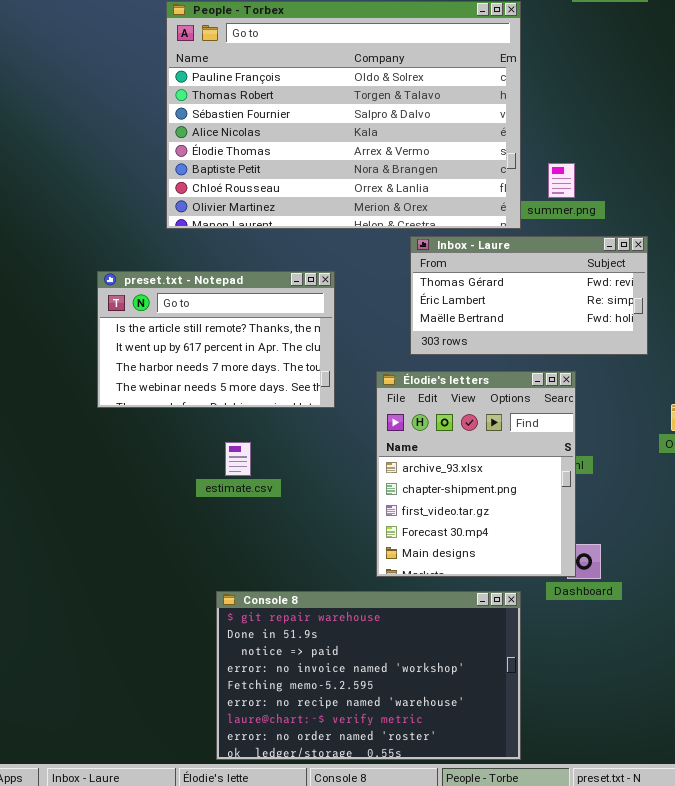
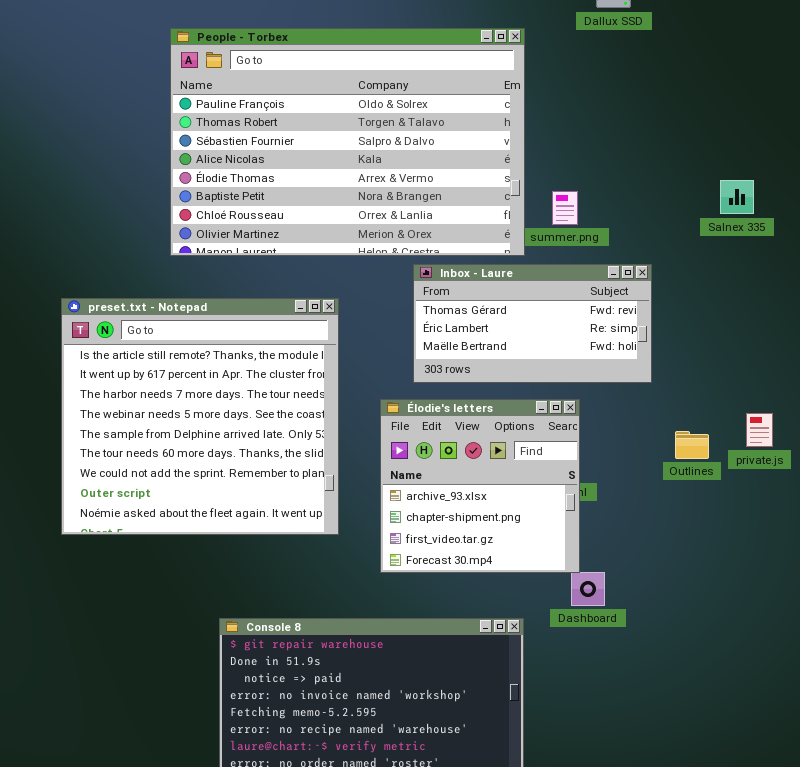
preset.txt - Notepad: [97,271,335,408] -> [61,298,339,535], resized
Élodie's letters: [376,371,576,577] -> [380,399,580,573], resized

